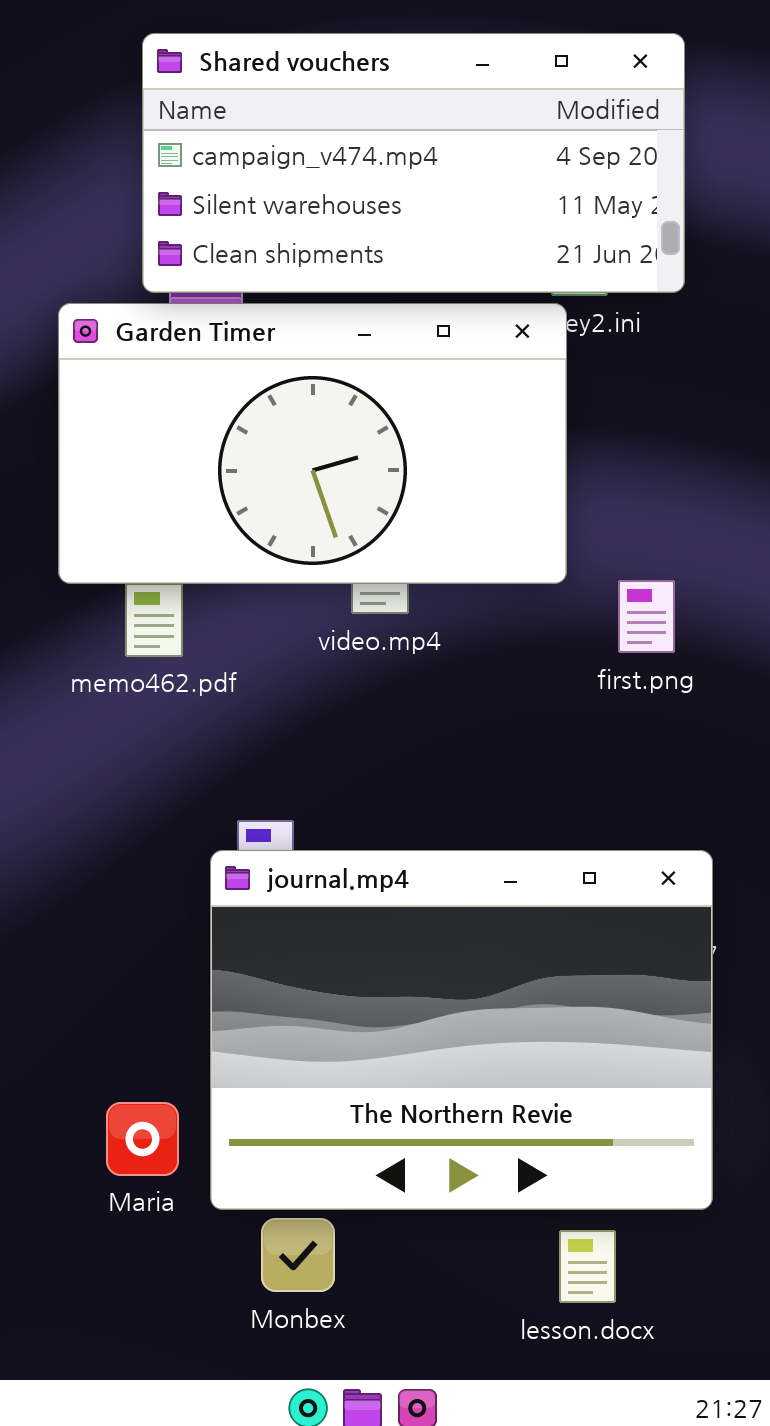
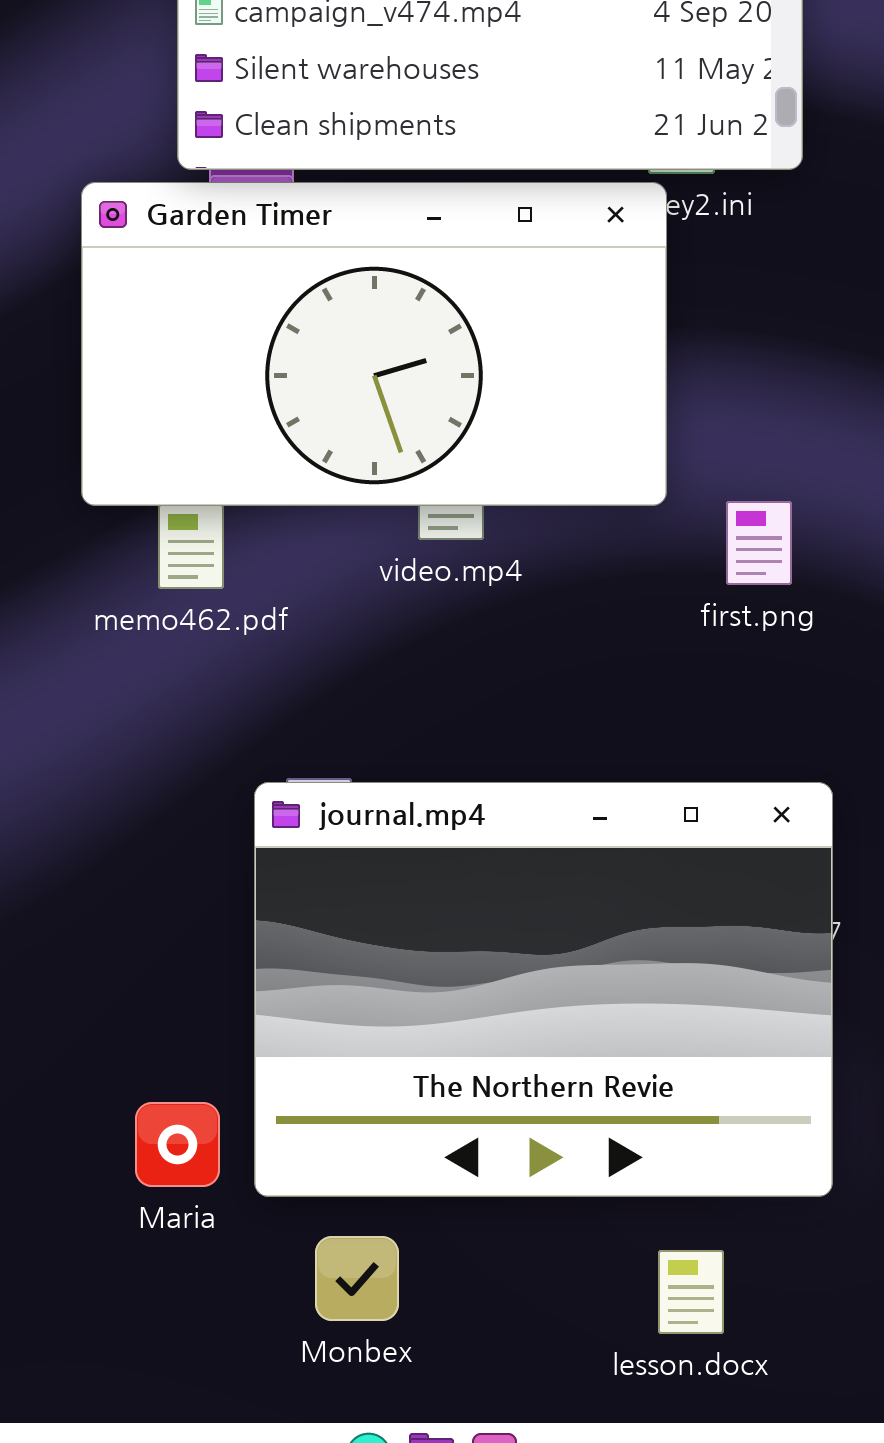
journal.mp4: [210,850,713,1210] -> [254,782,833,1197], moved

